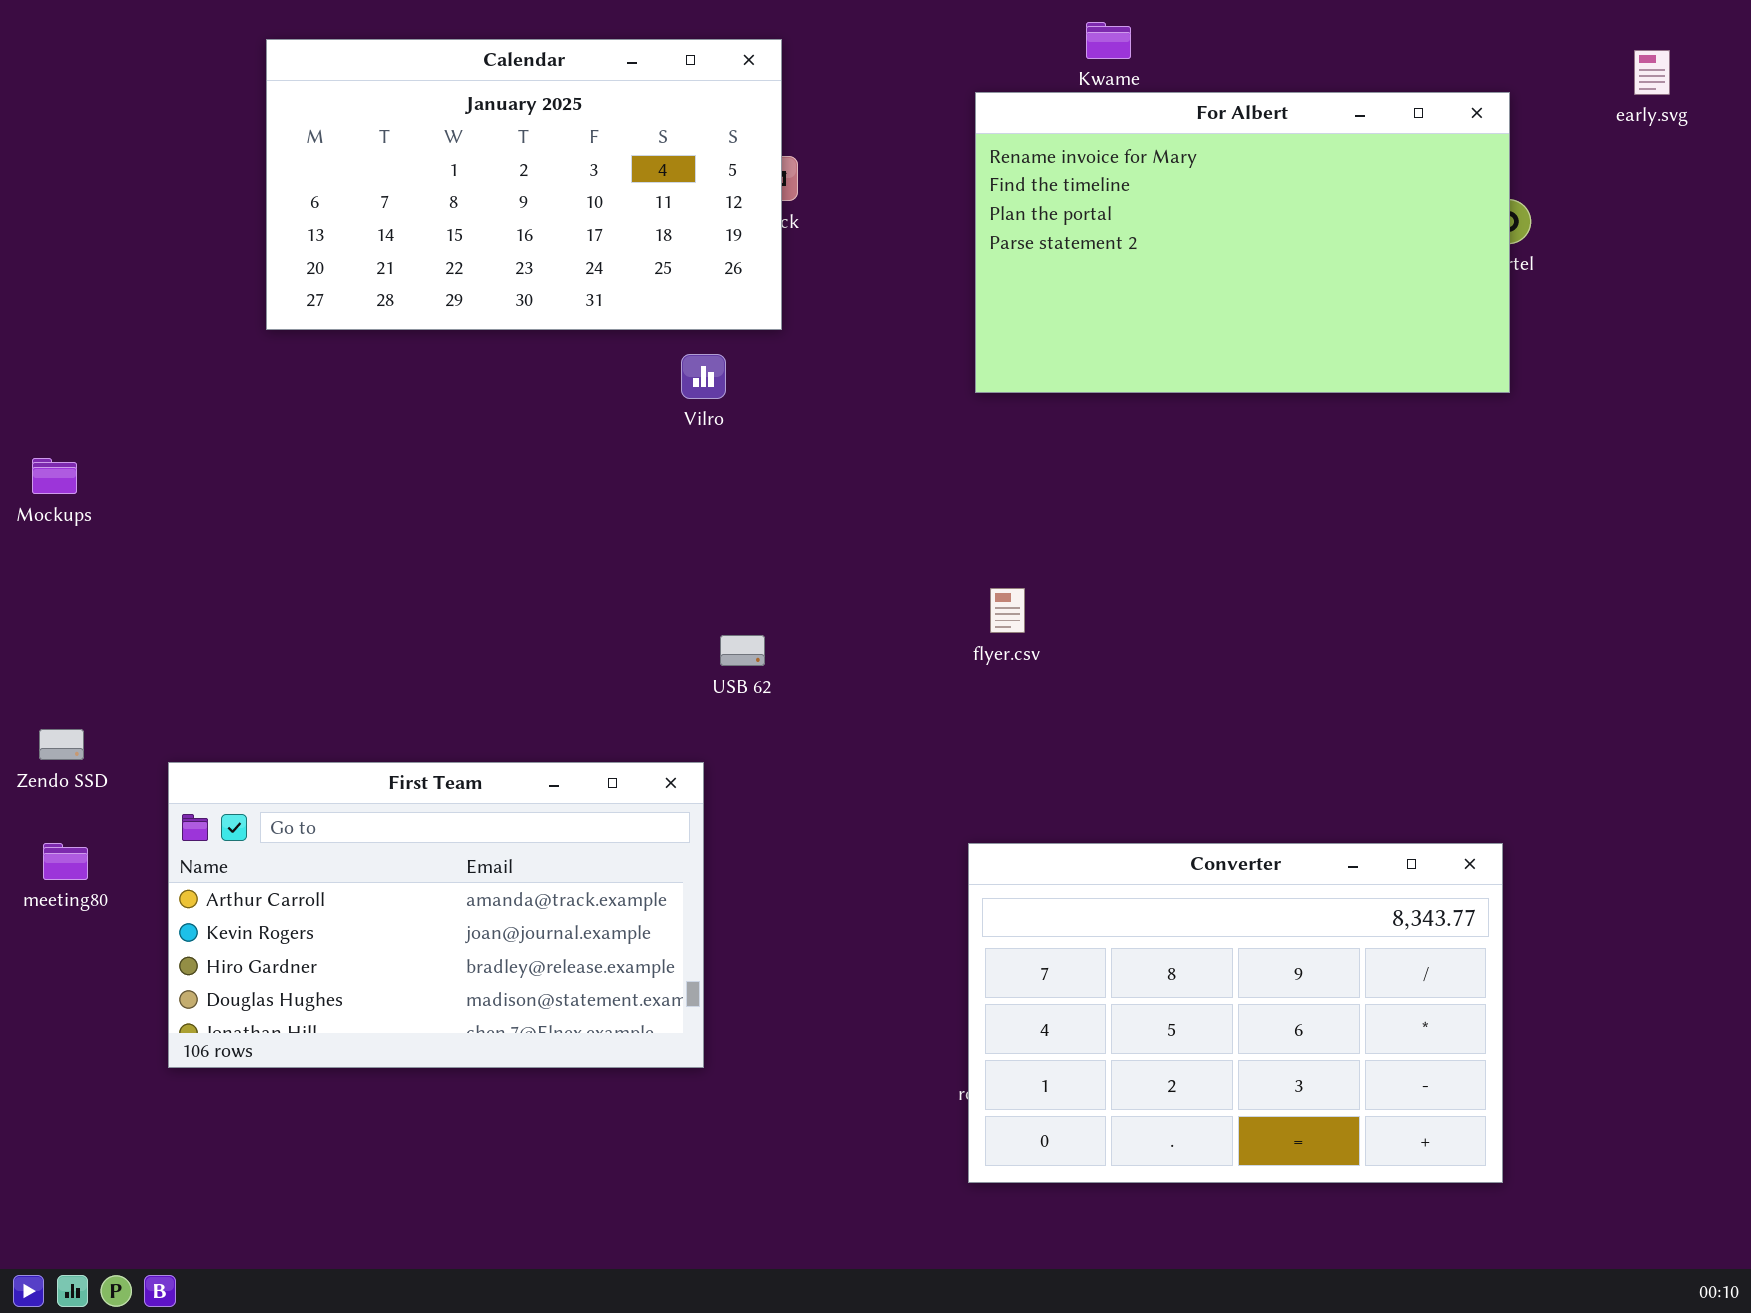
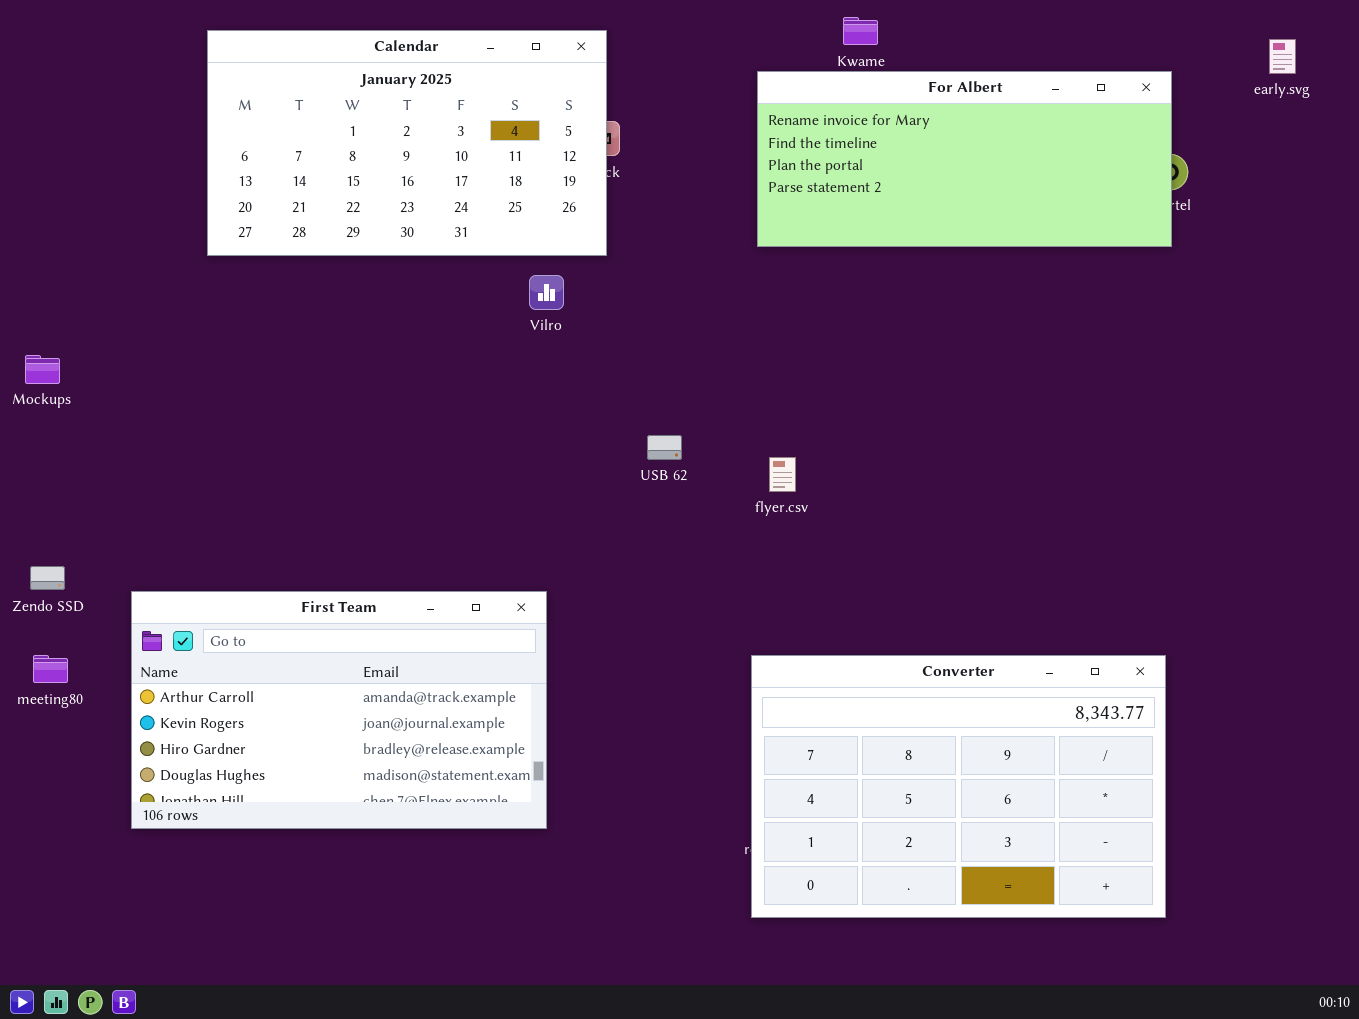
For Albert: [975,92,1510,393] -> [757,71,1172,247], resized
USB 62: [720,635,765,666] -> [647,435,682,460], moved

